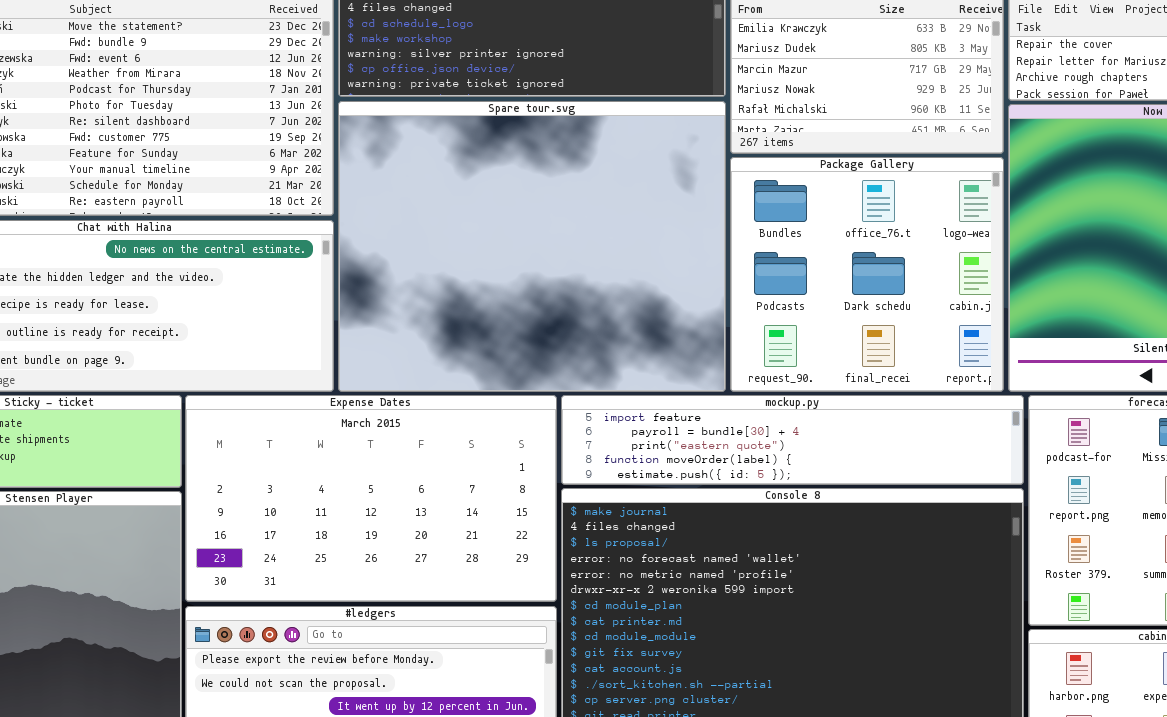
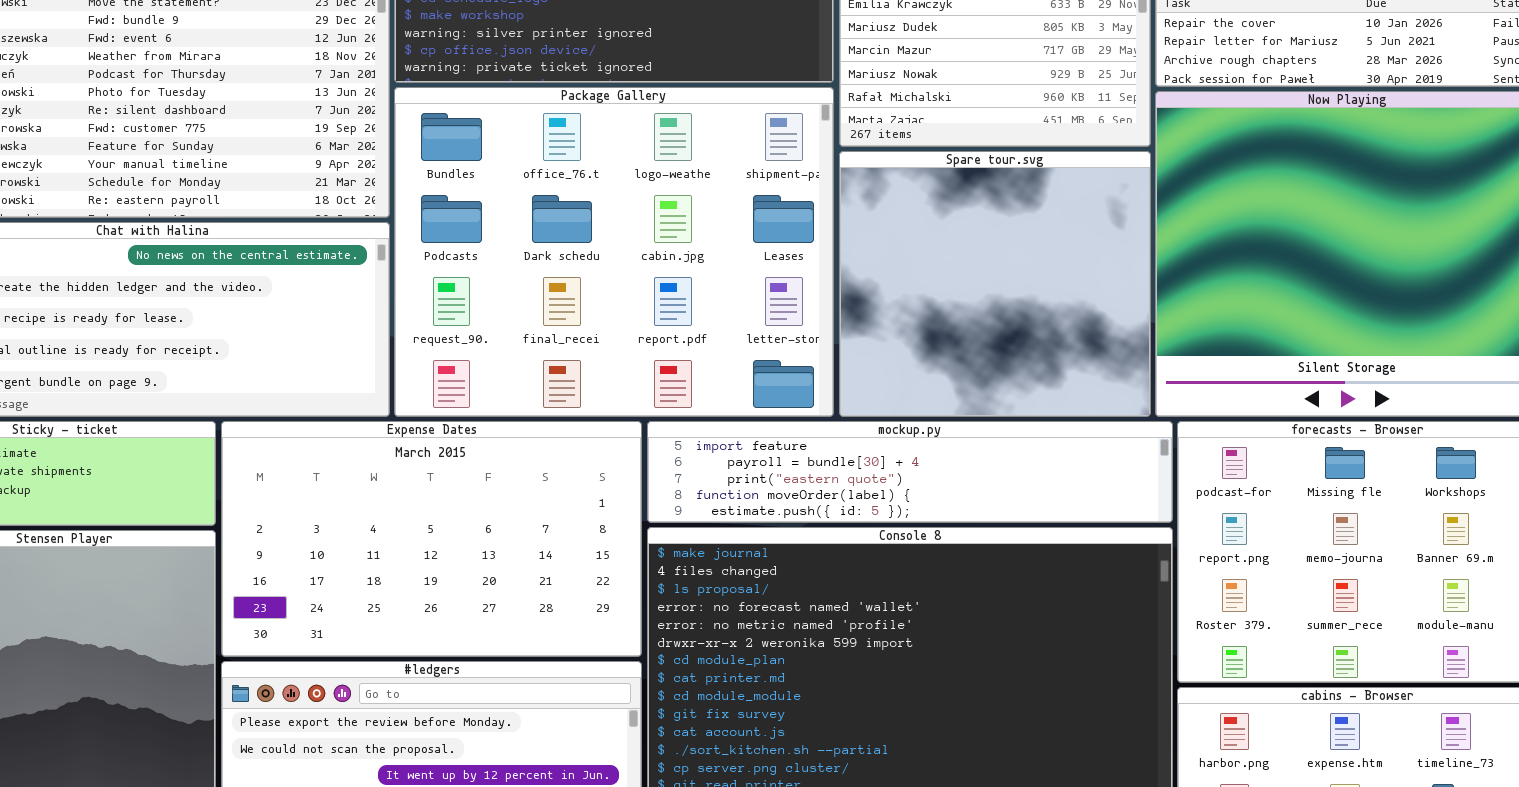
Spare tour.svg: [338,101,726,392] -> [839,151,1151,417], moved, resized
Package Gallery: [730,157,1004,392] -> [394,87,834,417], moved, resized

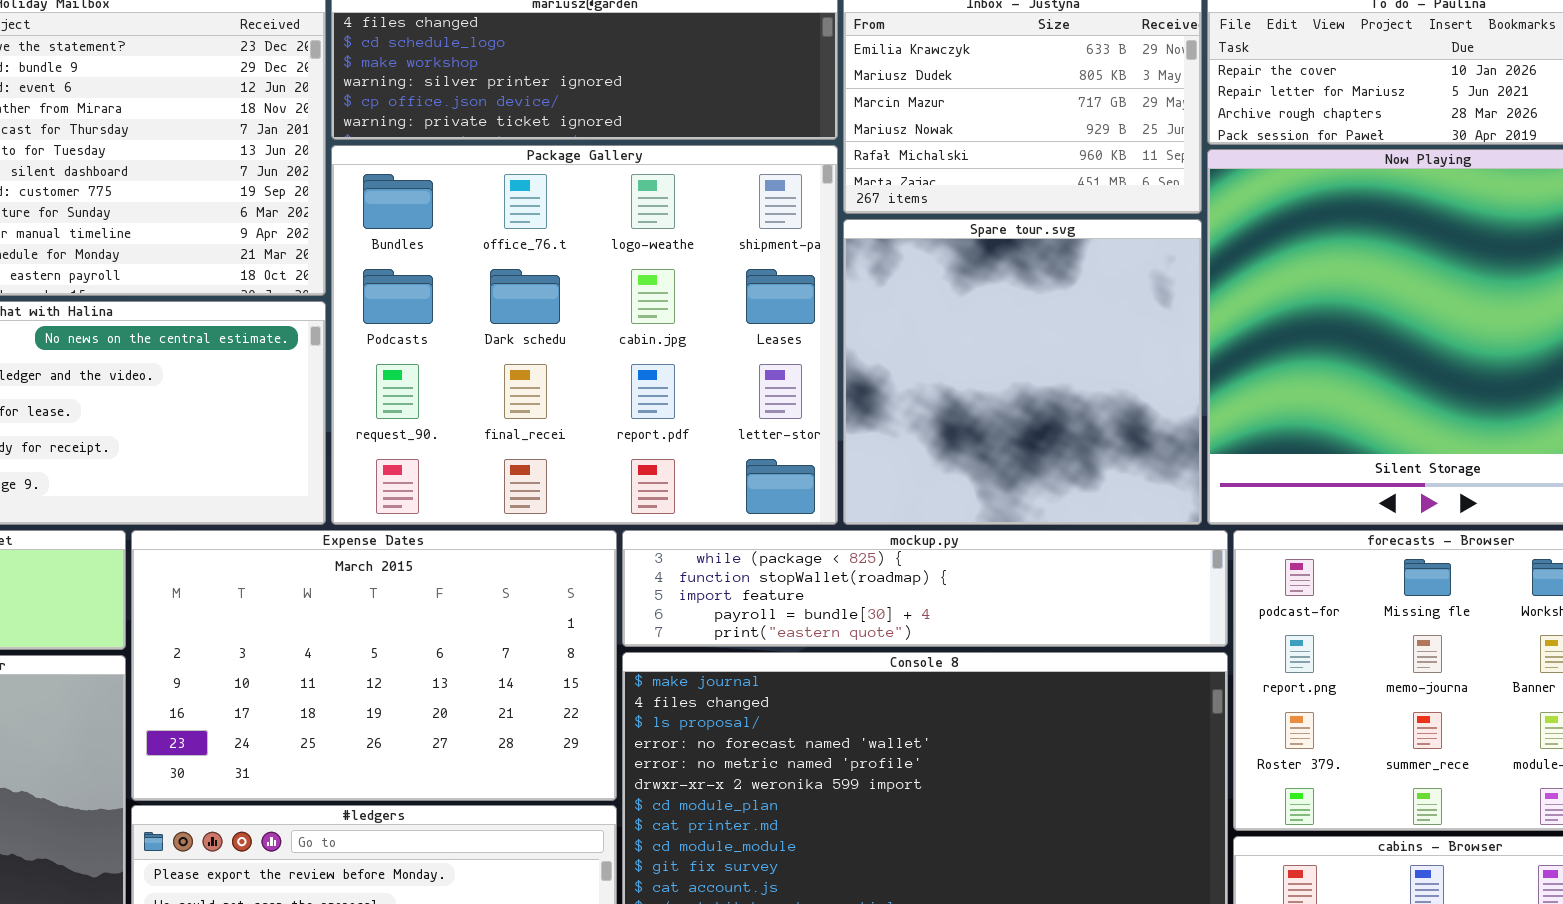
mockup.py: [647,421,1173,523] -> [622,530,1228,647], scrolled up 2 rows

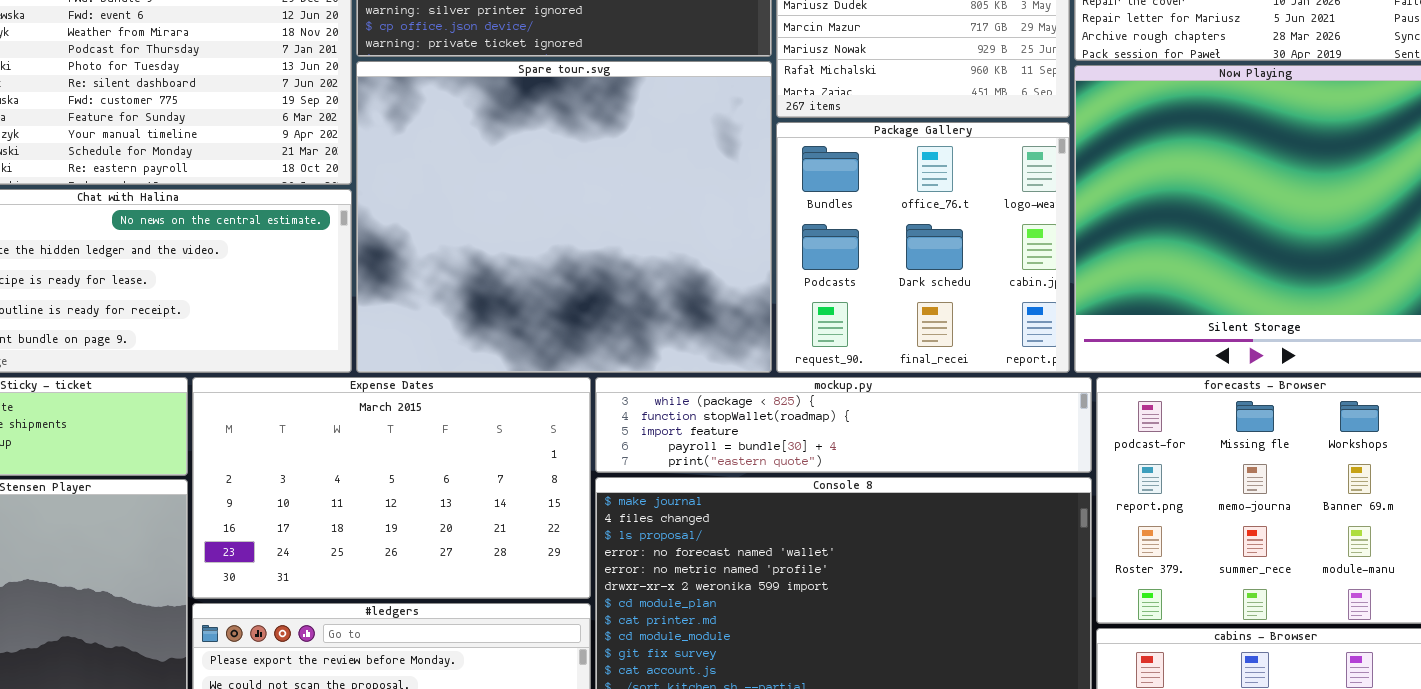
Package Gallery: [331,145,838,525] -> [776,122,1070,373], moved, resized
Spare tour.svg: [843,219,1202,525] -> [356,61,772,373], moved, resized

